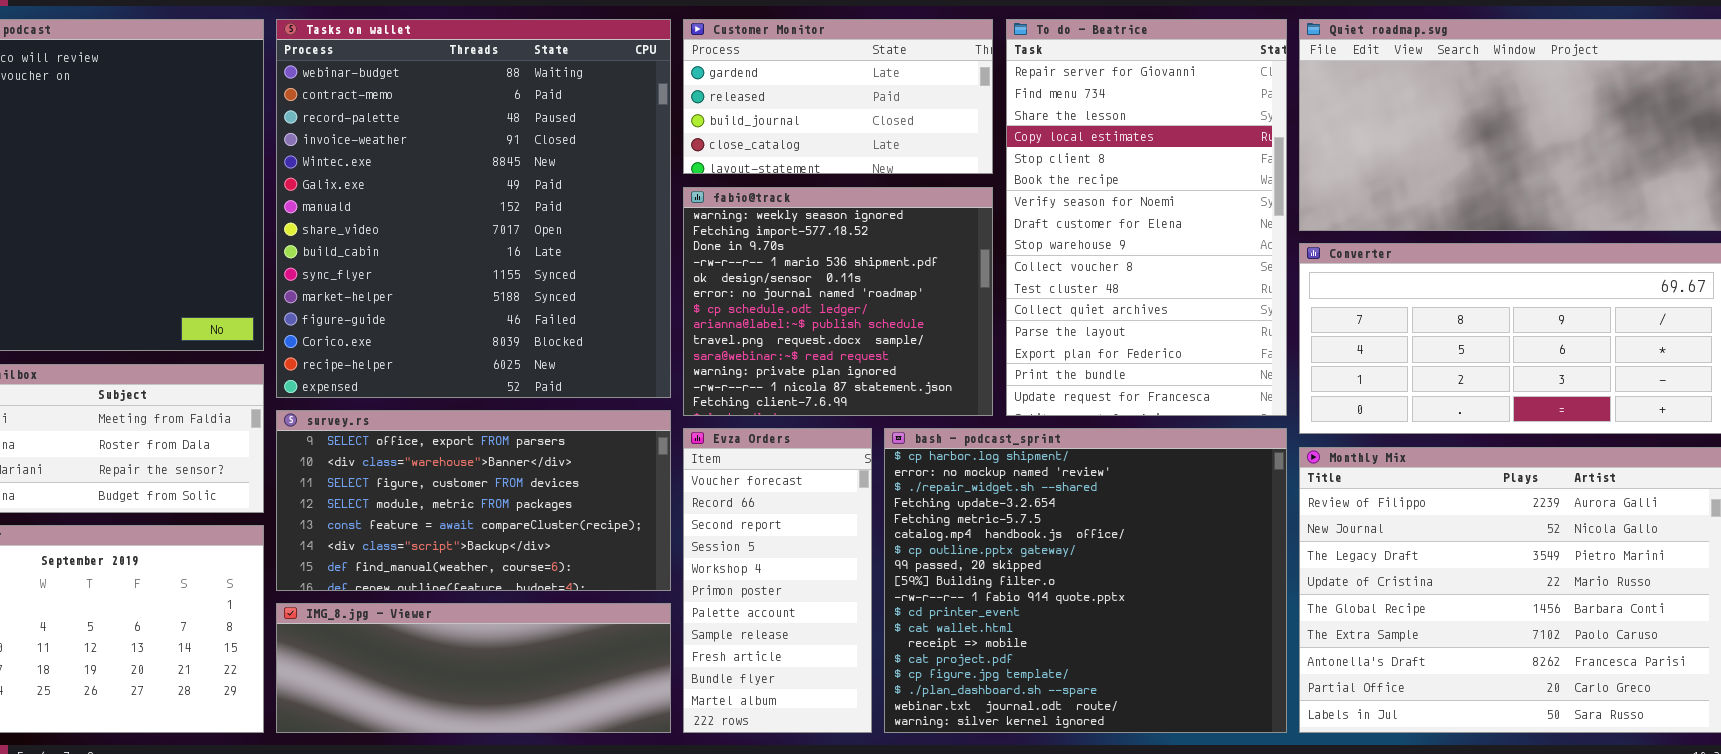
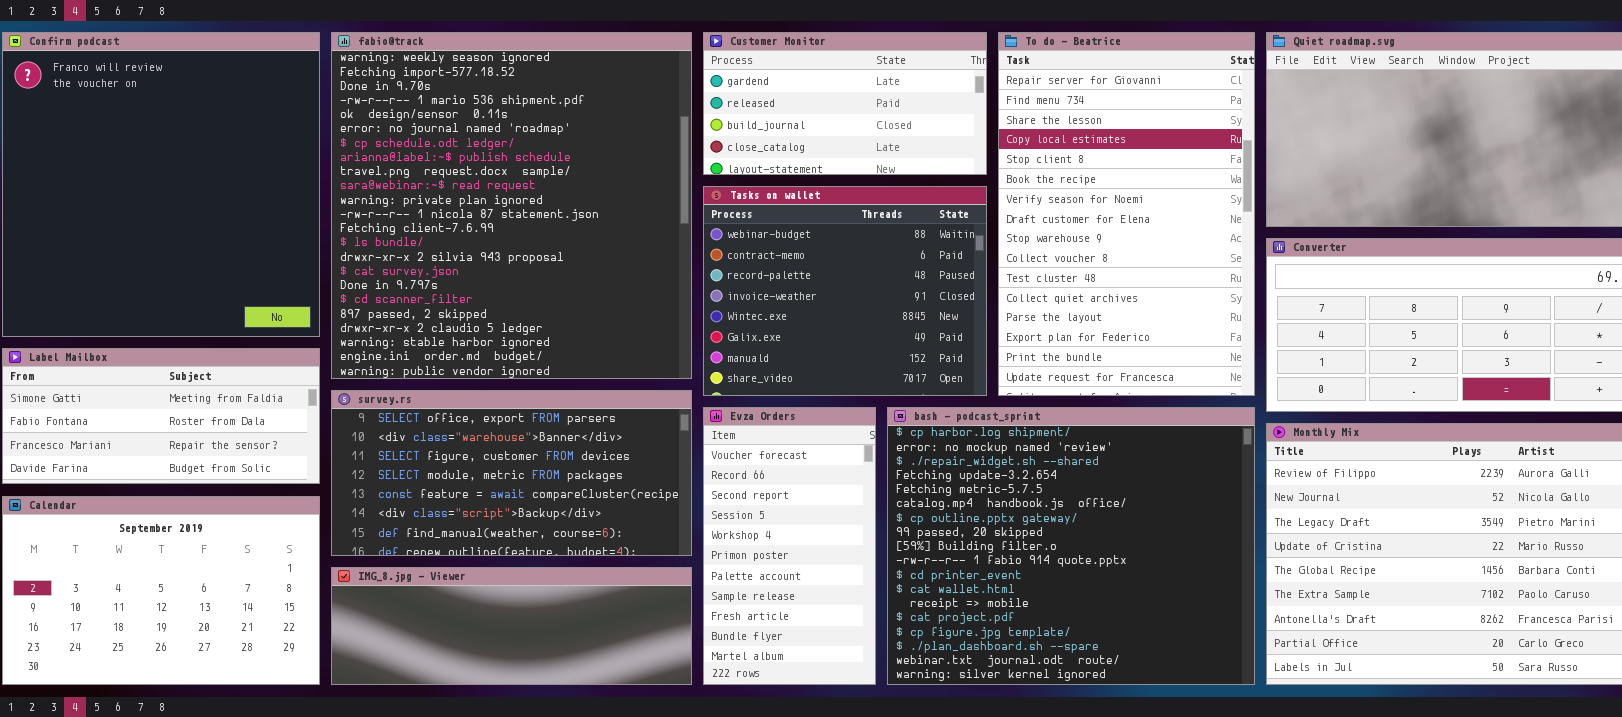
Tasks on wallet: [276,19,671,398] -> [703,186,987,396], moved, resized
fabio@track: [683,187,993,416] -> [331,32,692,379], moved, resized

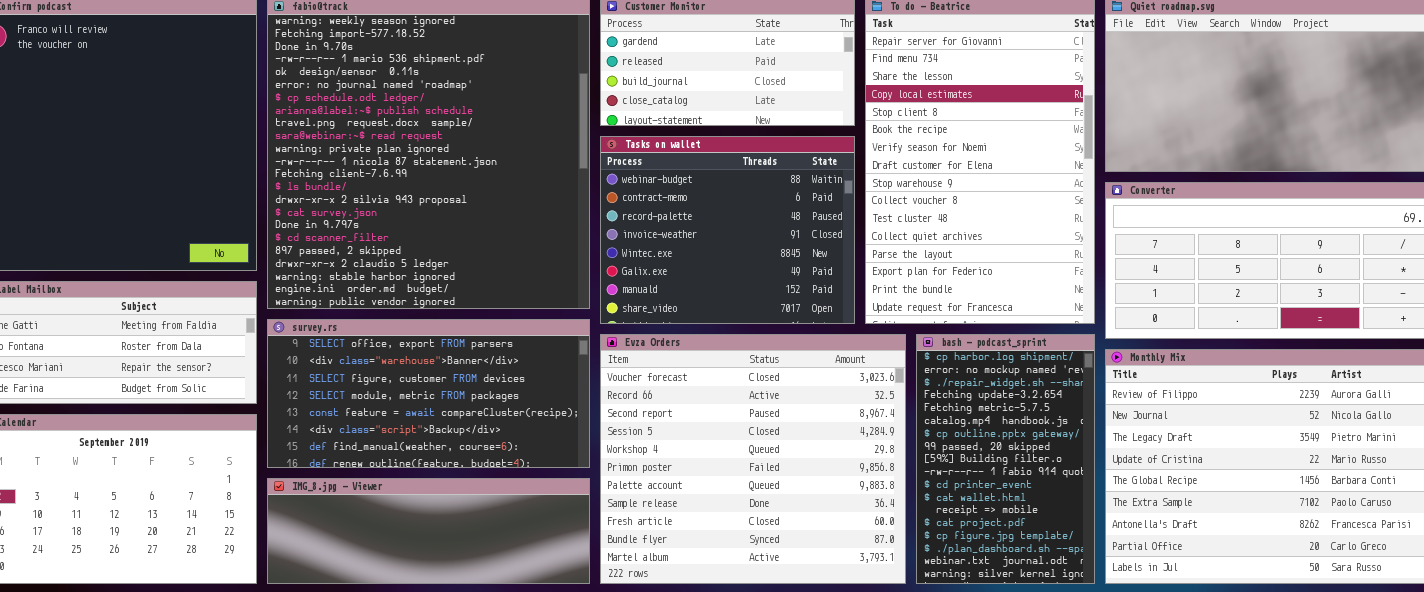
Evza Orders: [703,407,876,685] -> [600,334,906,584], resized
bash - podcast_sprint: [887,407,1255,685] -> [916,334,1095,584], resized

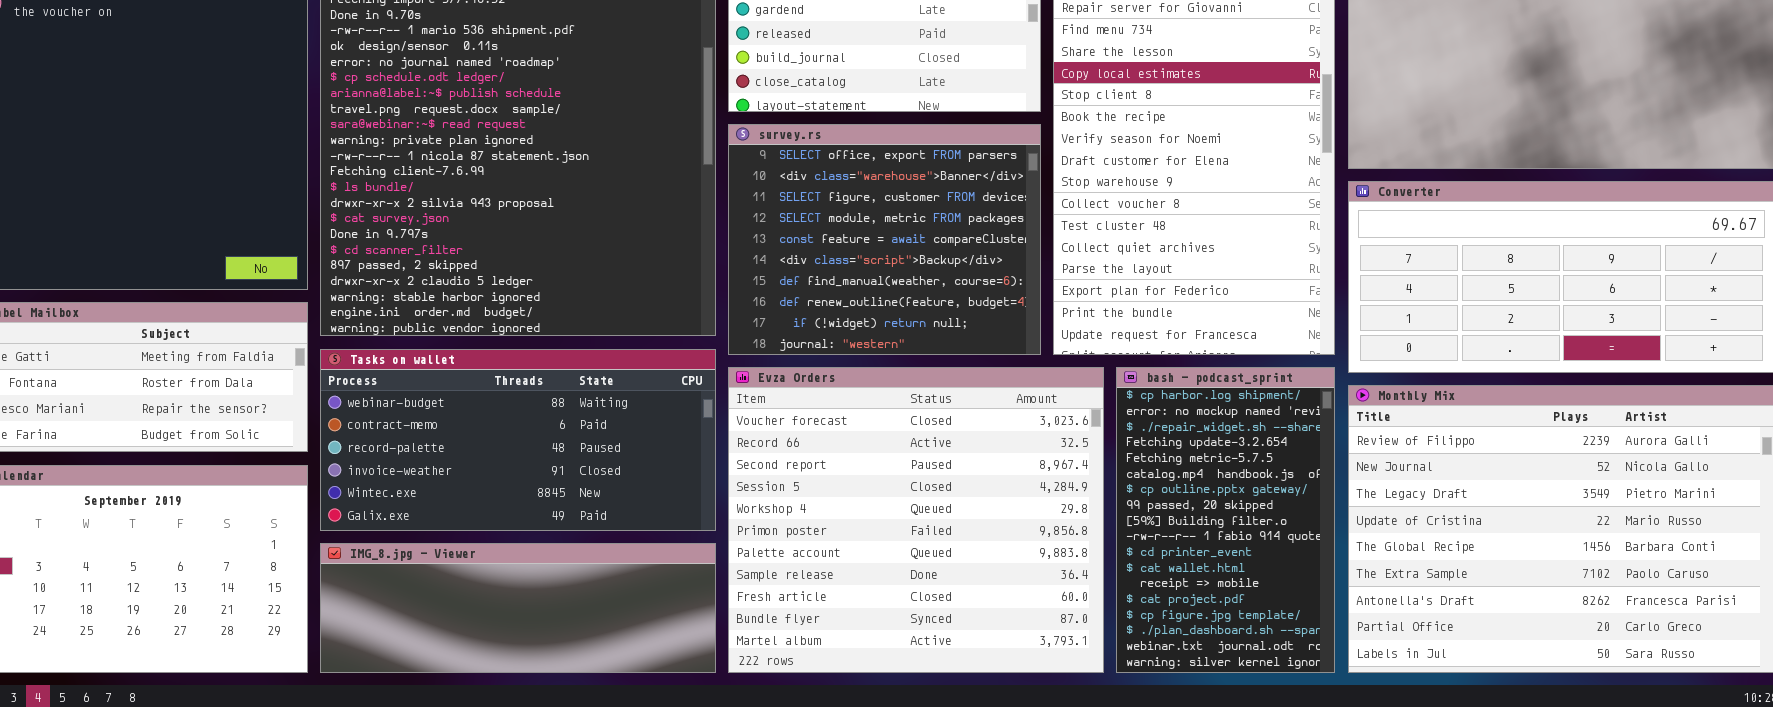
Tasks on wallet: [600,136,855,324] -> [320,349,716,531], moved, resized
survey.rs: [267,319,590,468] -> [728,124,1041,355], moved, resized

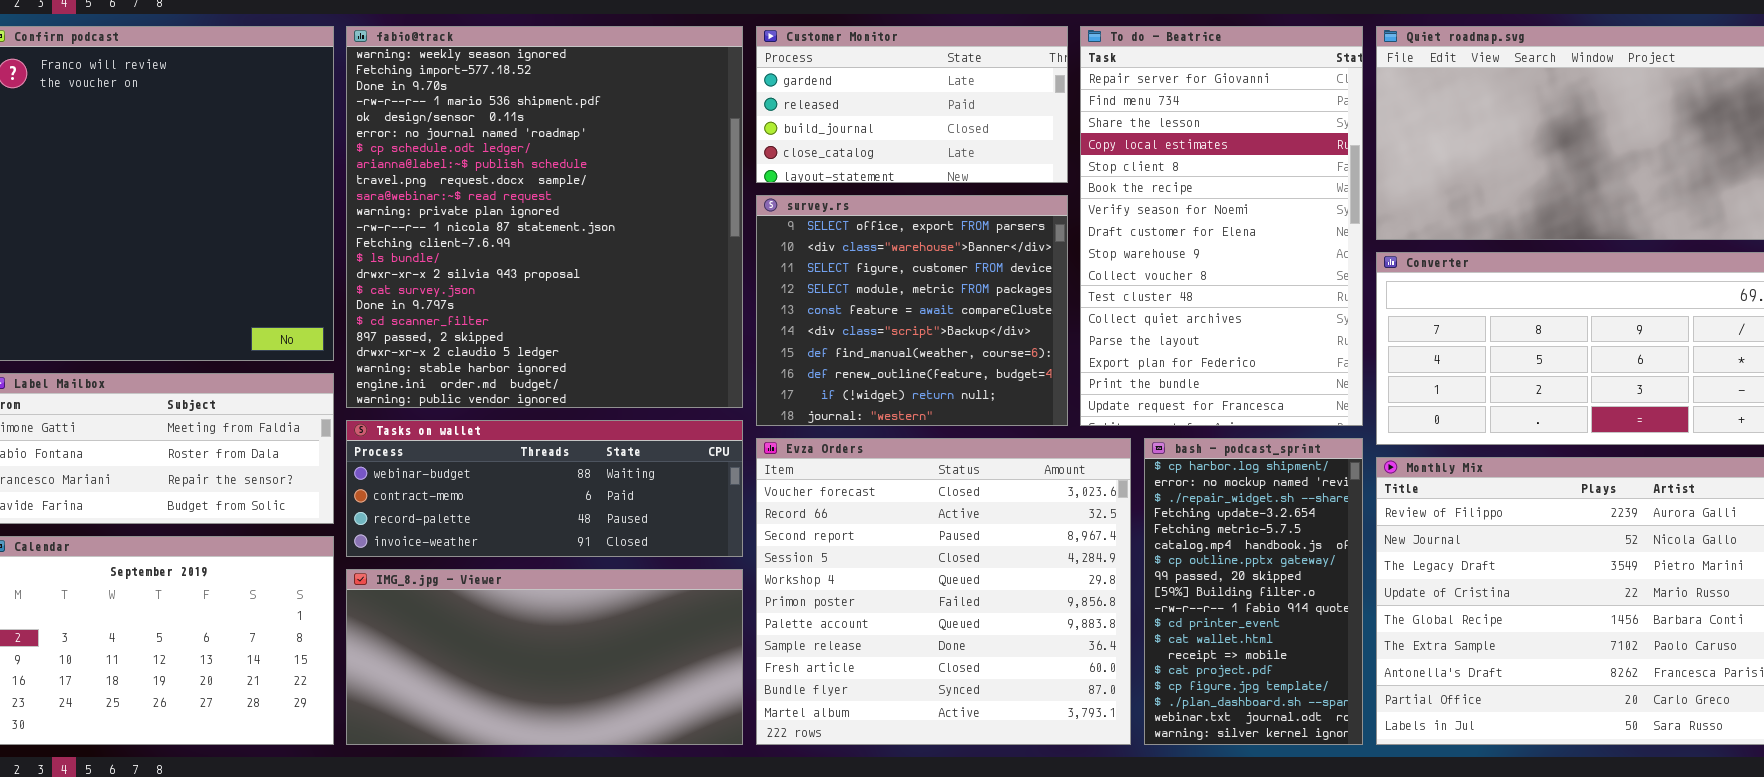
Tasks on wallet: [320,349,716,531] -> [346,420,743,557], resized
IMG_8.jpg - Viewer: [320,543,716,673] -> [346,569,743,745], resized

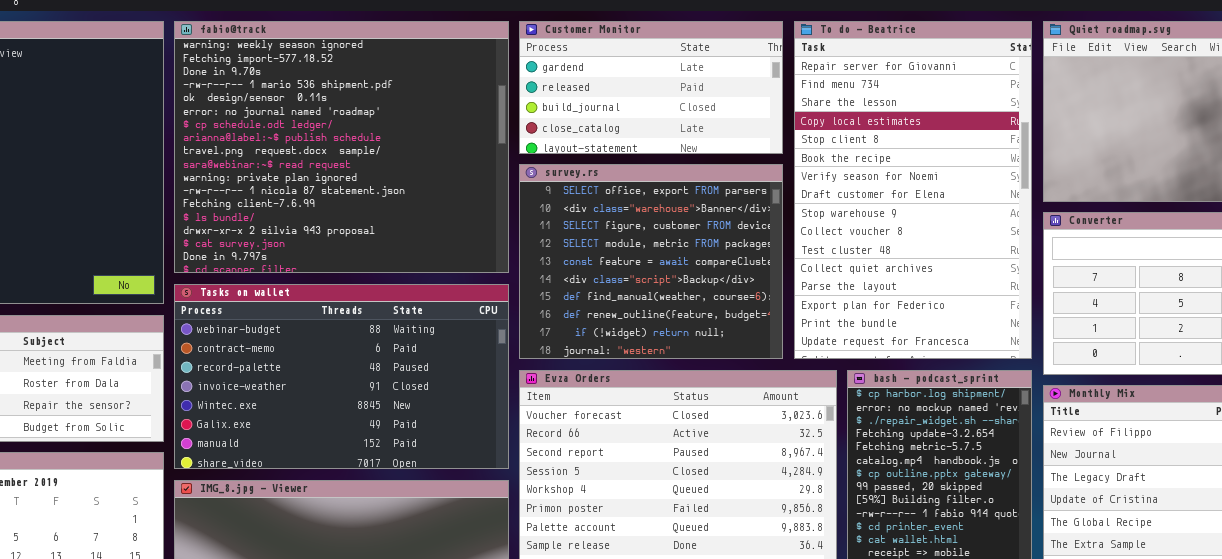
fabio@track: [346,26,743,408] -> [174,21,509,273], resized
Tasks on wallet: [346,420,743,557] -> [174,284,509,469], resized

